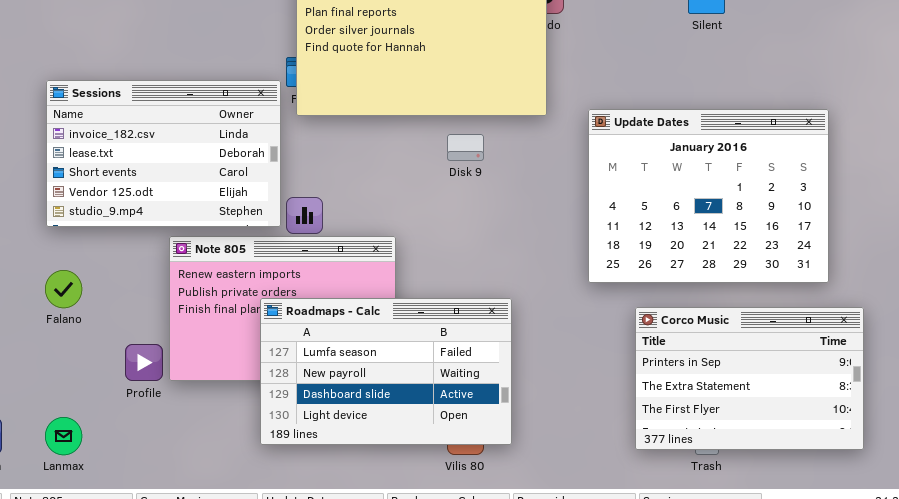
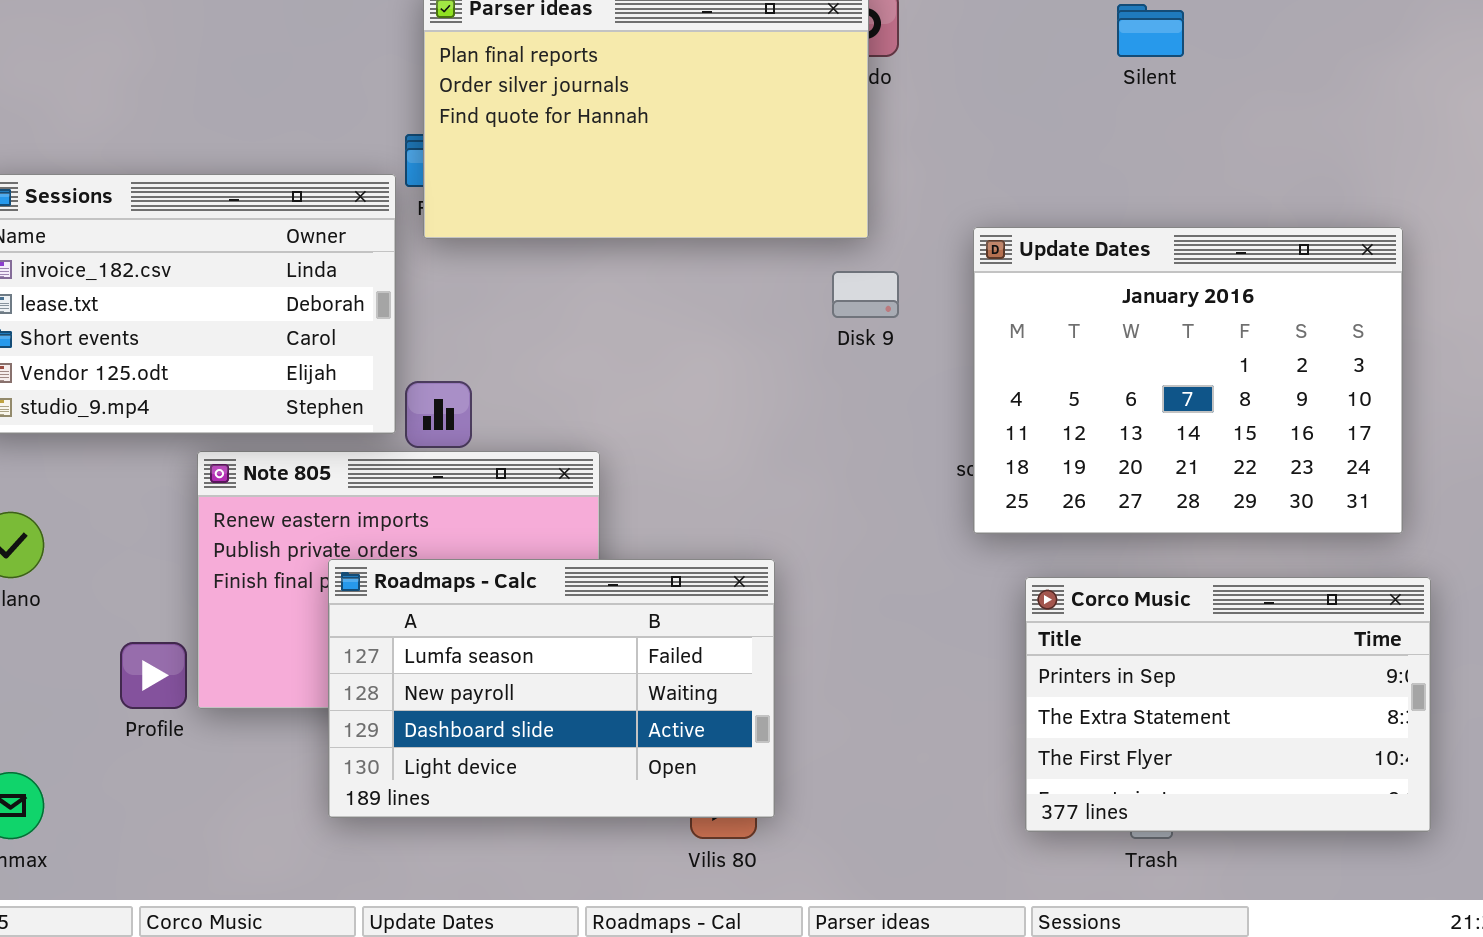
Update Dates: [588,109,829,283] -> [973,227,1403,534], moved
Disk 9: [447,134,484,161] -> [832,271,899,318], moved
Roadmaps - Calc: [260,298,512,445] -> [328,559,775,818], moved

